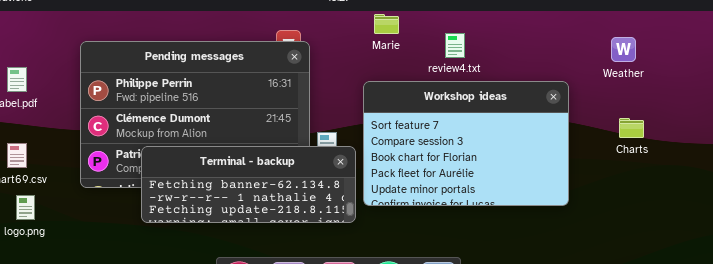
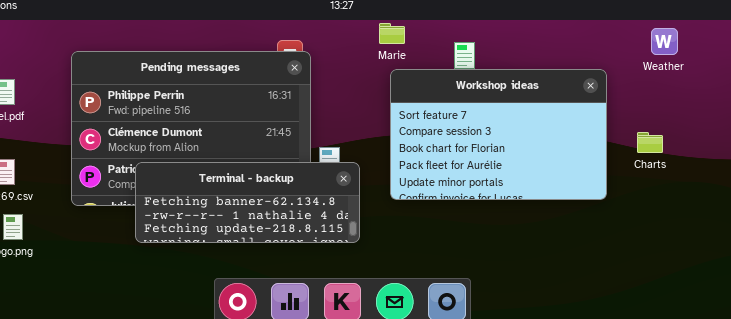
Weather: [611,37,636,62] -> [651,28,678,55], moved
Workshop ideas: [363,81,569,206] -> [390,69,607,200], moved

